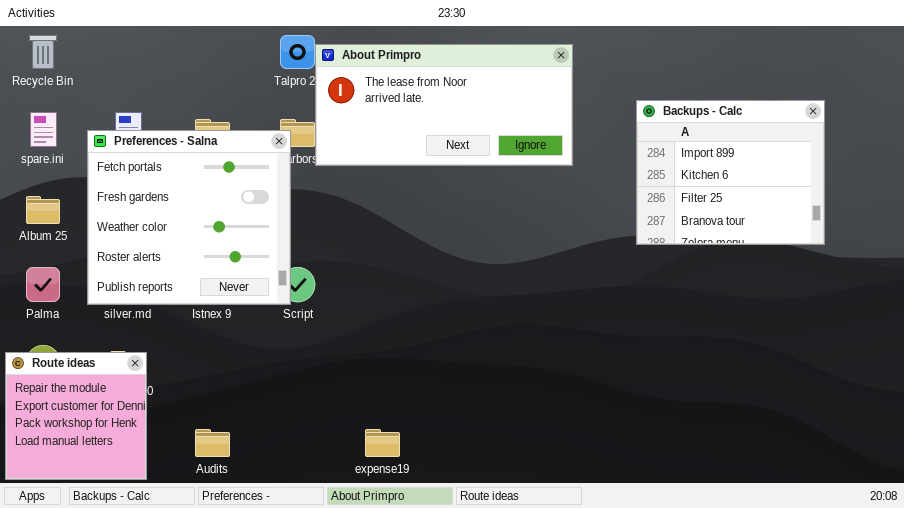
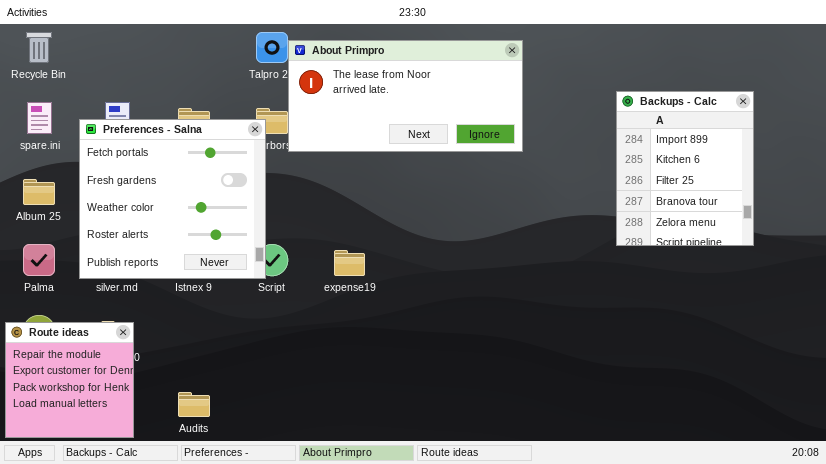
Backups - Calc: [636,100,825,245] -> [616,91,754,246], resized
expense19: [365,429,400,457] -> [334,250,365,276], moved

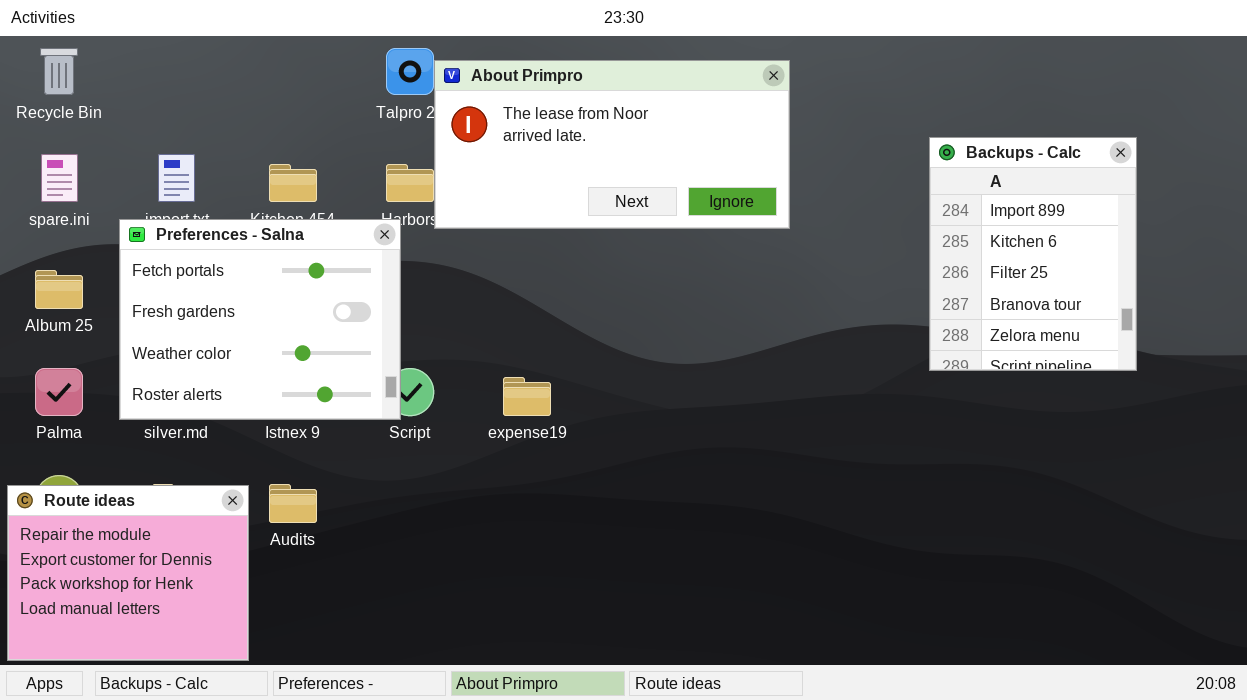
Preferences - Salna: [79,119,266,279] -> [119,219,401,420], resized
Route ideas: [5,322,134,438] -> [7,485,249,661], resized
Audits: [178,392,210,417] -> [269,484,317,523], moved

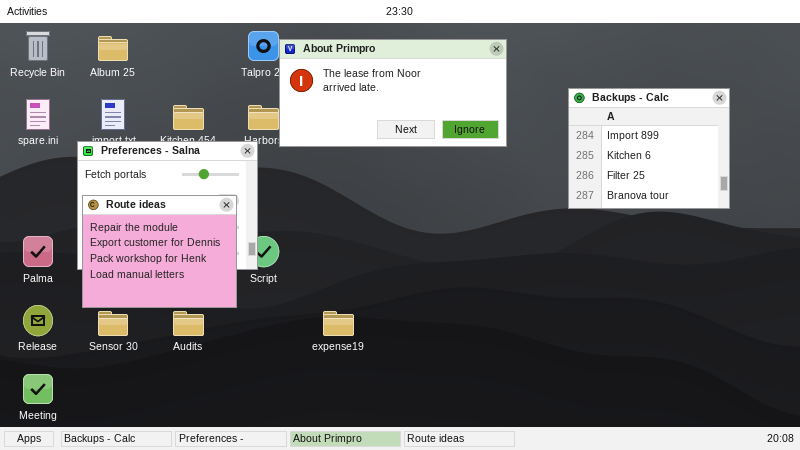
Backups - Calc: [929,137,1137,371] -> [568,88,730,209], resized
Album 25: [35,270,83,309] -> [98,36,128,61], moved
expense19: [503,377,551,416] -> [323,311,354,336], moved
Route ideas: [7,485,249,661] -> [82,195,237,308], moved

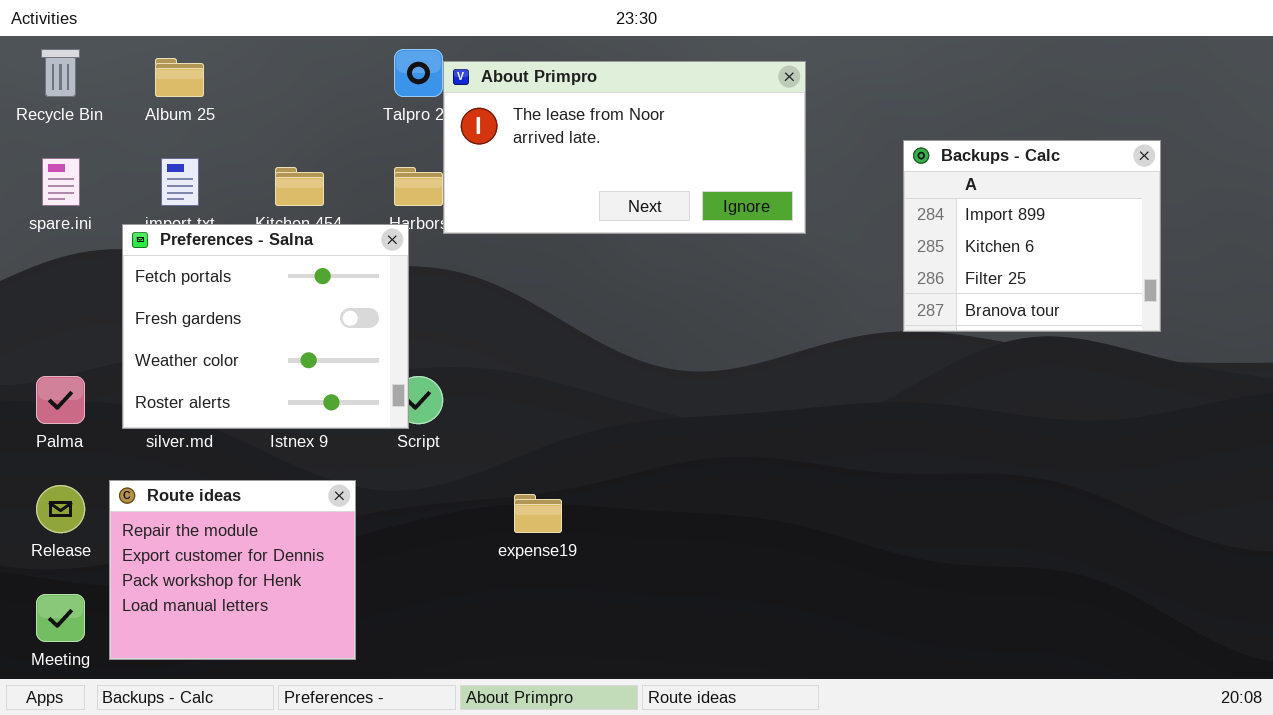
Route ideas: [82,195,237,308] -> [109,480,356,660], moved

